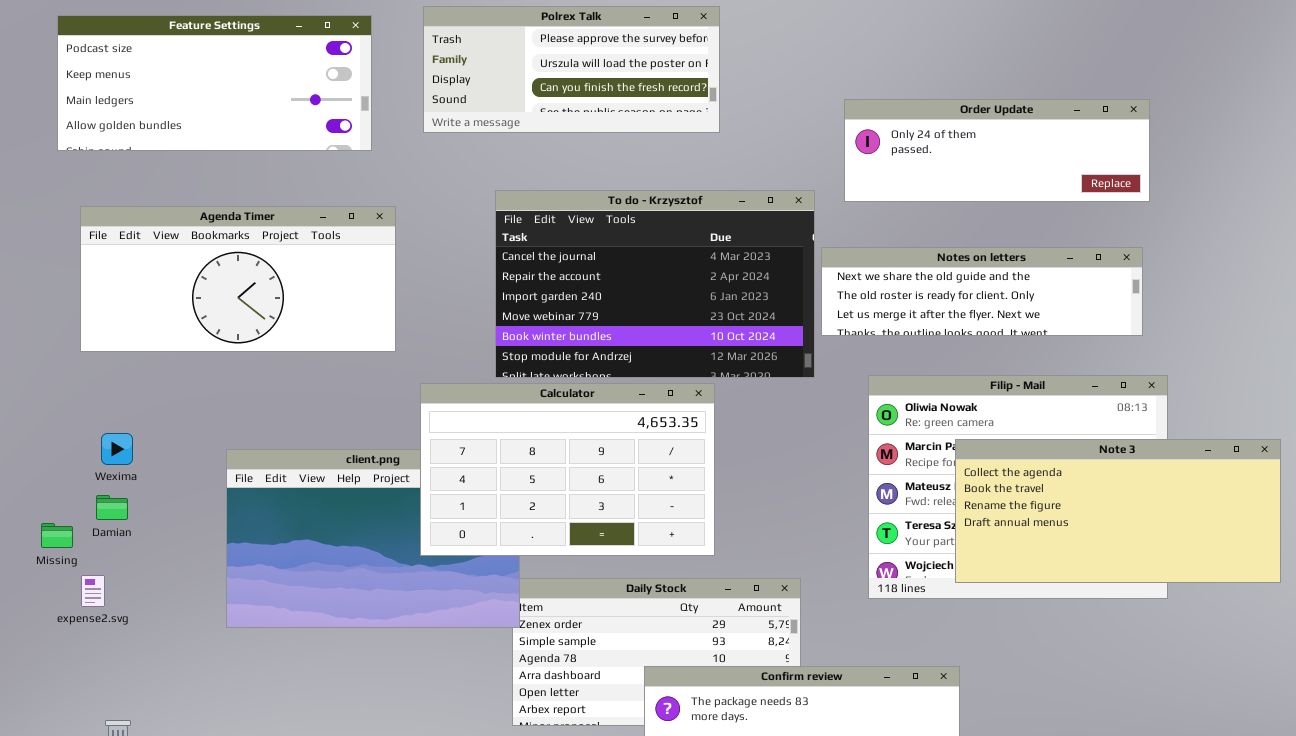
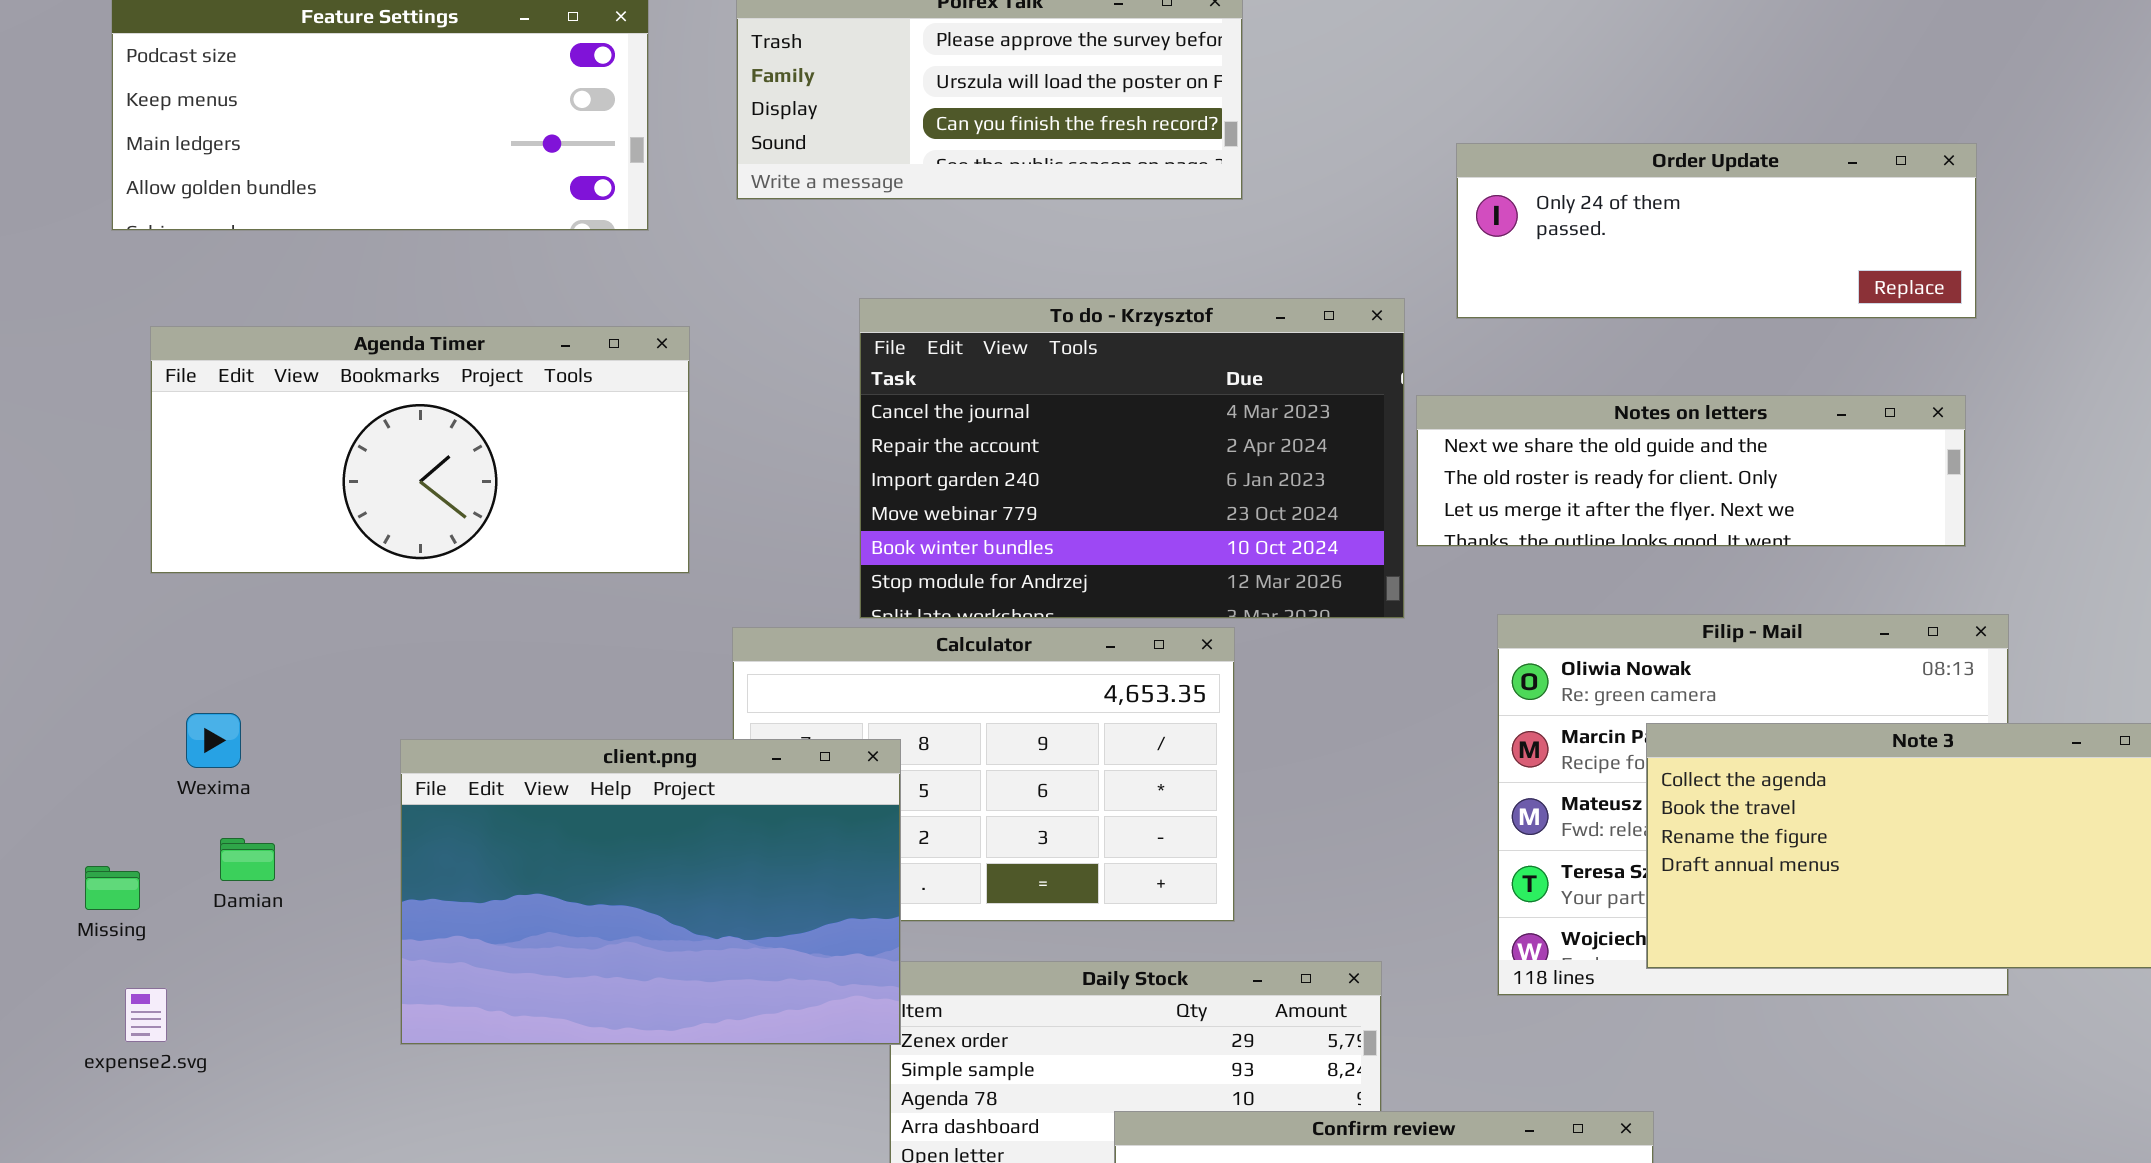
client.png: [226,449,520,628] -> [400,739,901,1045], raised
Damian: [96,495,128,520] -> [220,838,275,881], moved
expense2.svg: [81,575,105,607] -> [125,988,167,1042], moved

